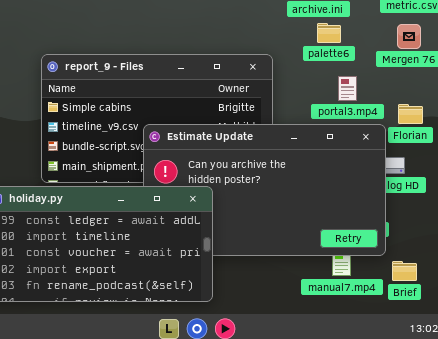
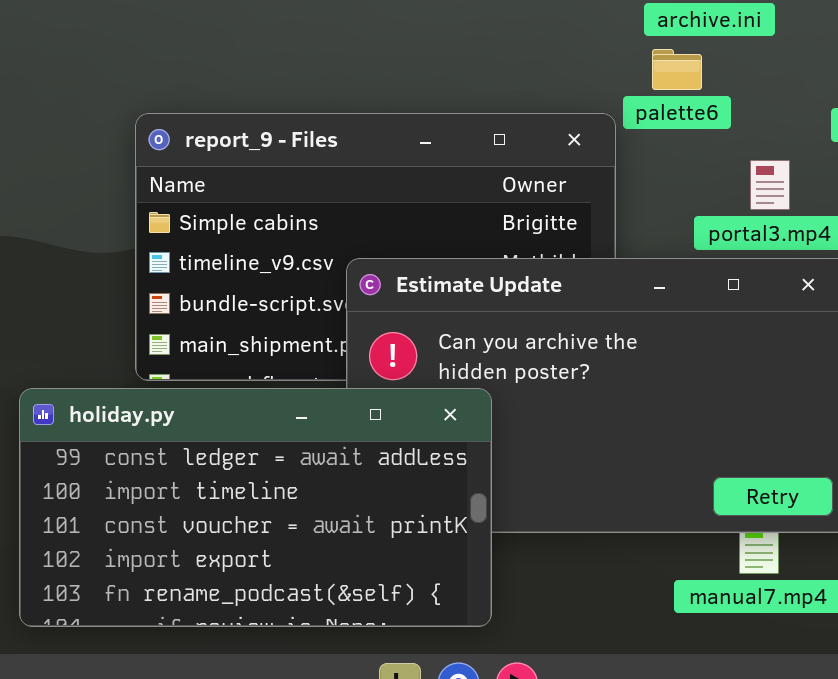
palette6: [317,23,341,43] -> [652,49,702,90], moved

